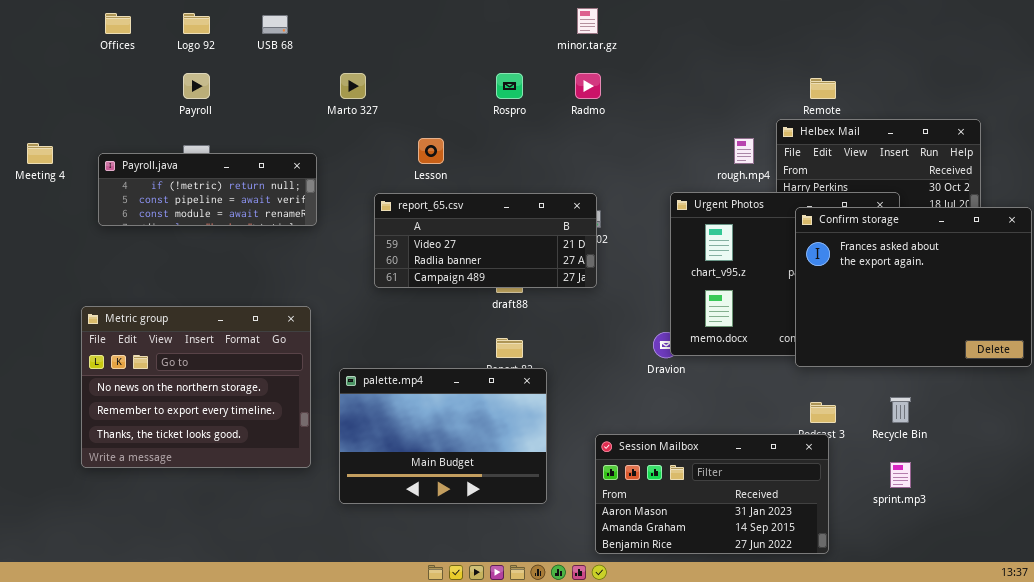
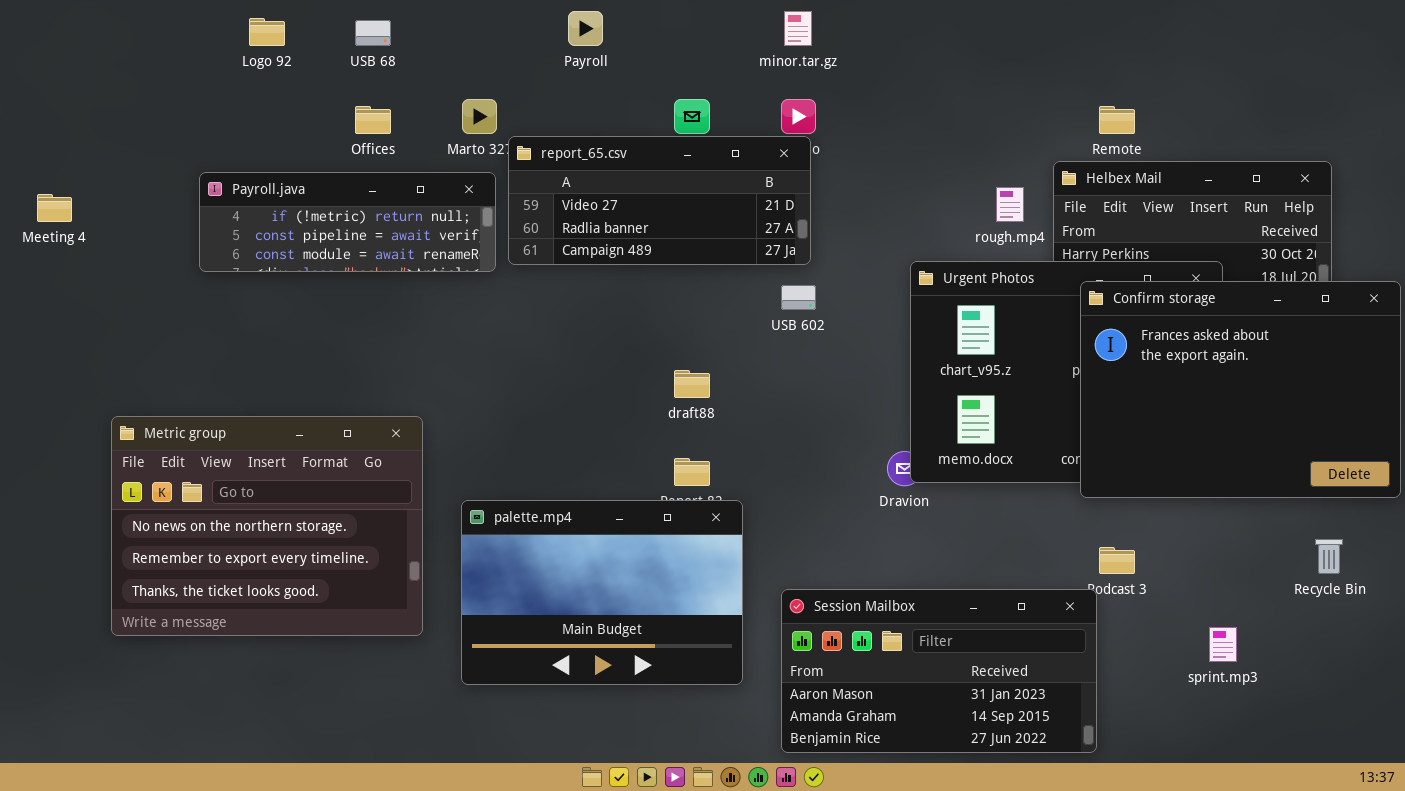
Offices: [105,13,131,34] -> [355,106,391,134], moved
Payroll: [183,73,210,99] -> [568,11,603,46], moved
Payroll.java: [98,153,317,226] -> [199,172,496,272], moved
report_65.csv: [374,193,597,288] -> [508,136,811,265], moved
Recycle Bin: [890,397,911,423] -> [1315,539,1343,574], moved
Session Mailbox: [595,434,829,554] -> [781,589,1097,753], moved

